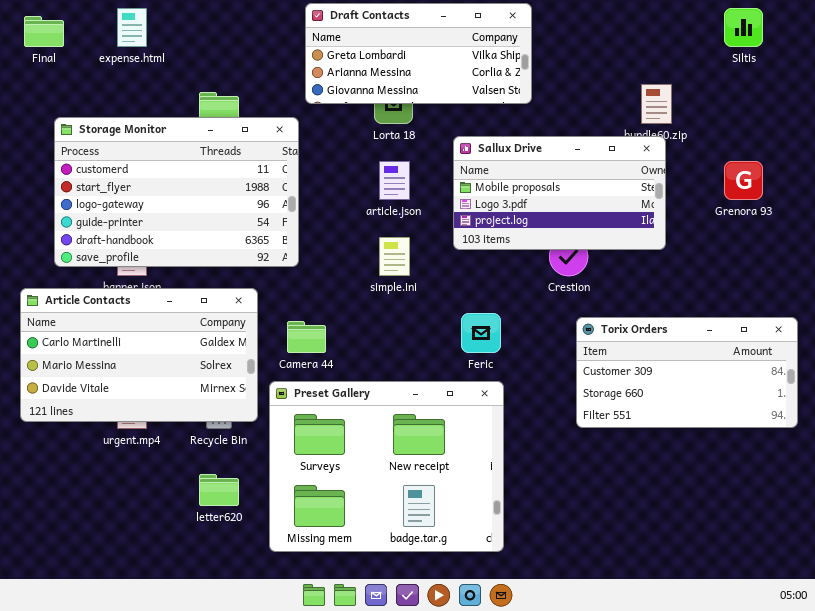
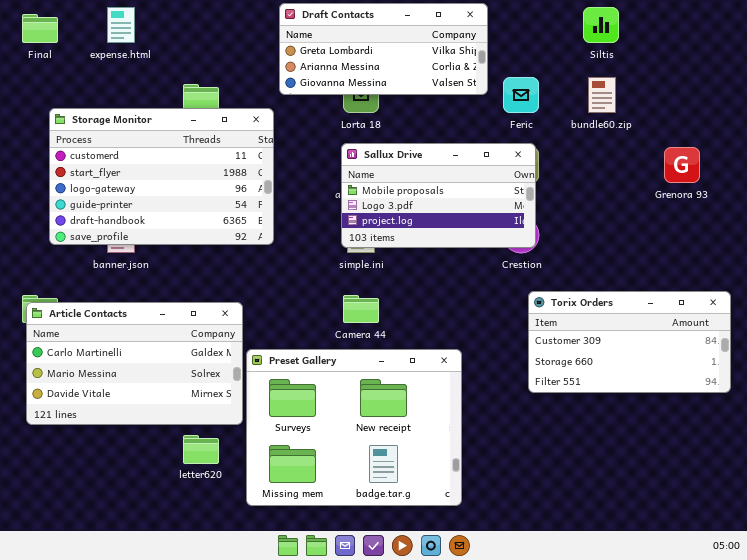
Siltis: [724,8,763,47] -> [583,7,619,43], moved
Sallux Drive: [453,136,666,250] -> [341,143,536,248], moved
Article Contacts: [20,288,258,422] -> [26,302,243,425], moved
Feric: [461,313,501,353] -> [503,77,539,113], moved
Camera 44: [287,321,326,353] -> [343,295,379,323], moved

